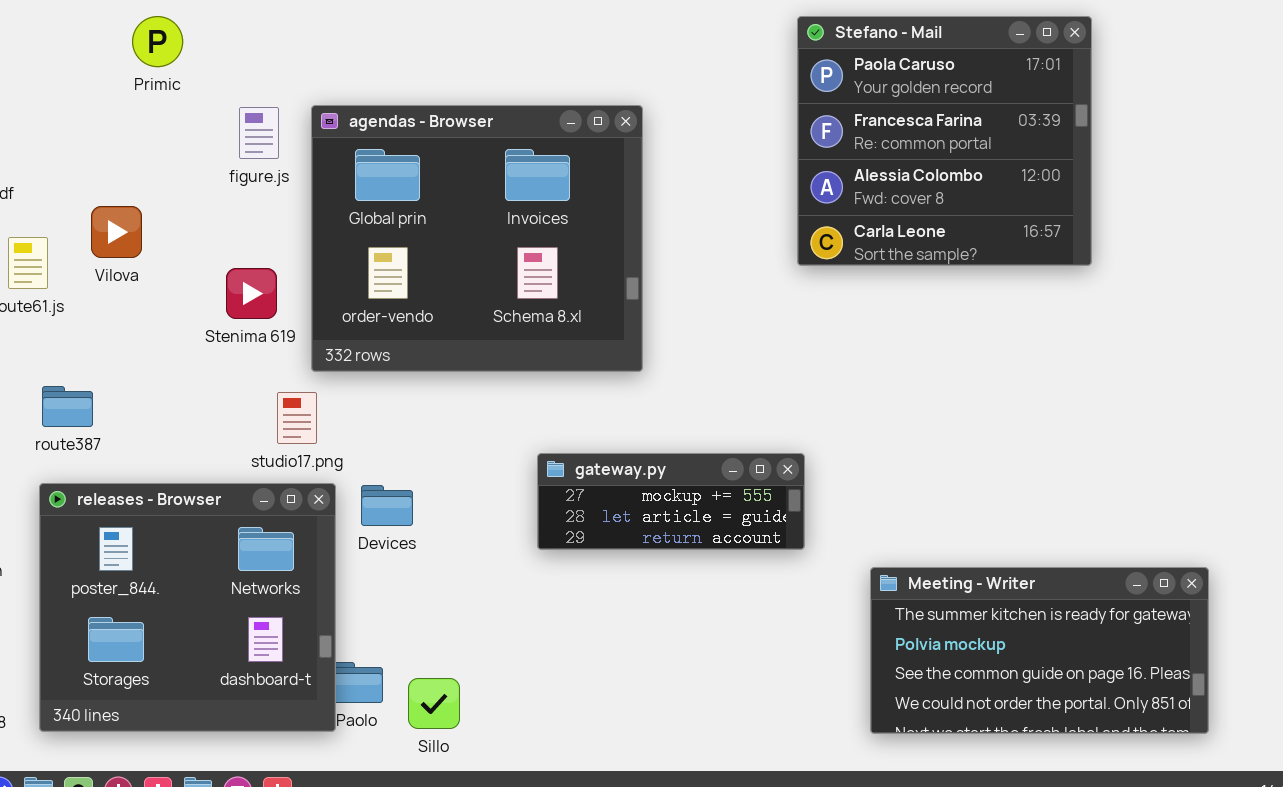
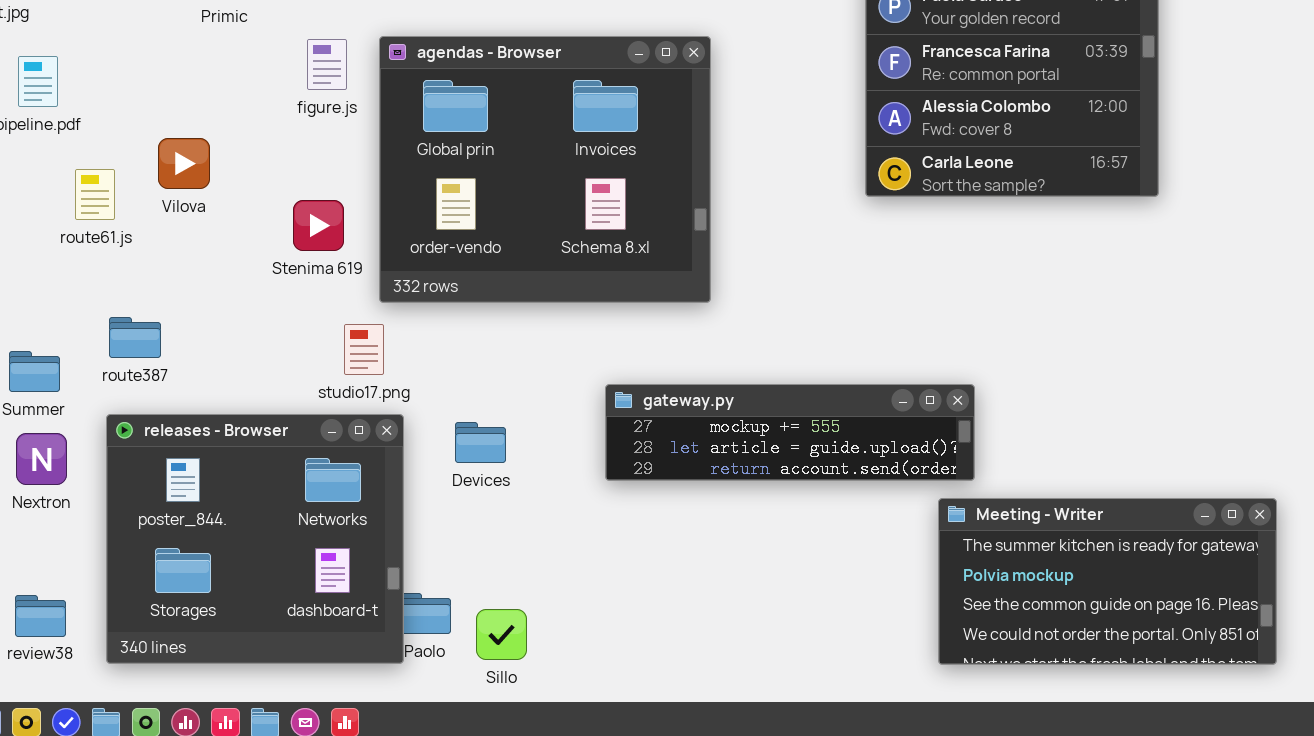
gateway.py: [537,453,805,550] -> [605,384,975,481], resized
Devices: [361,485,413,526] -> [455,422,506,463], moved

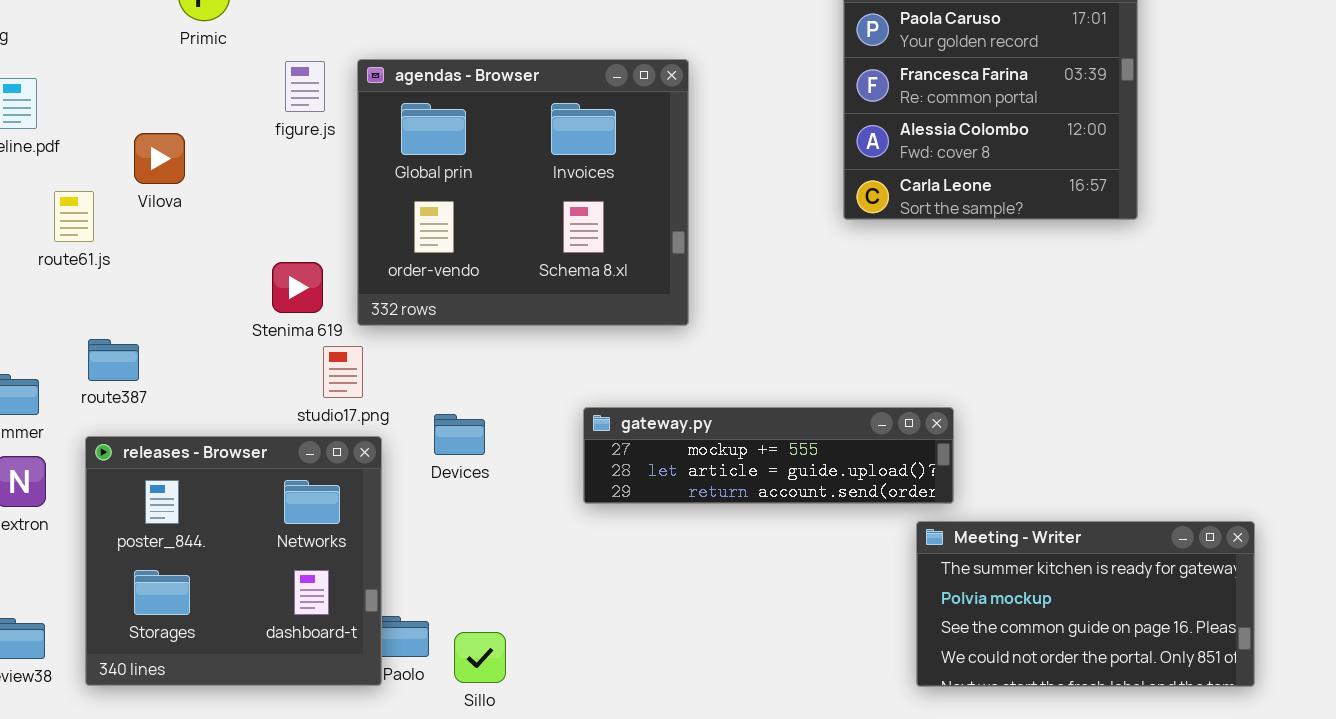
Vilova: [158,138,210,189] -> [134,133,185,184], moved
Stenima 619: [293,200,344,251] -> [272,262,323,313], moved
Devices: [455,422,506,463] -> [434,414,485,455], moved

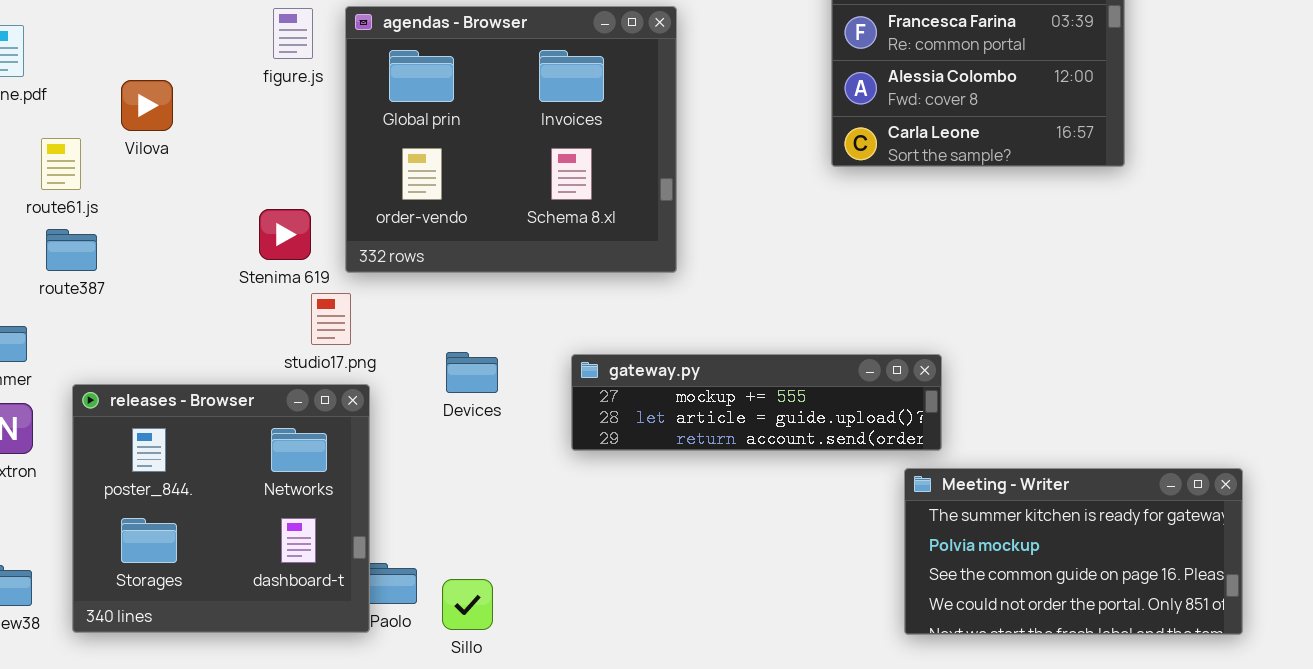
route387: [88,339,139,381] -> [46,229,97,271], moved
Devices: [434,414,485,455] -> [446,352,498,393], moved

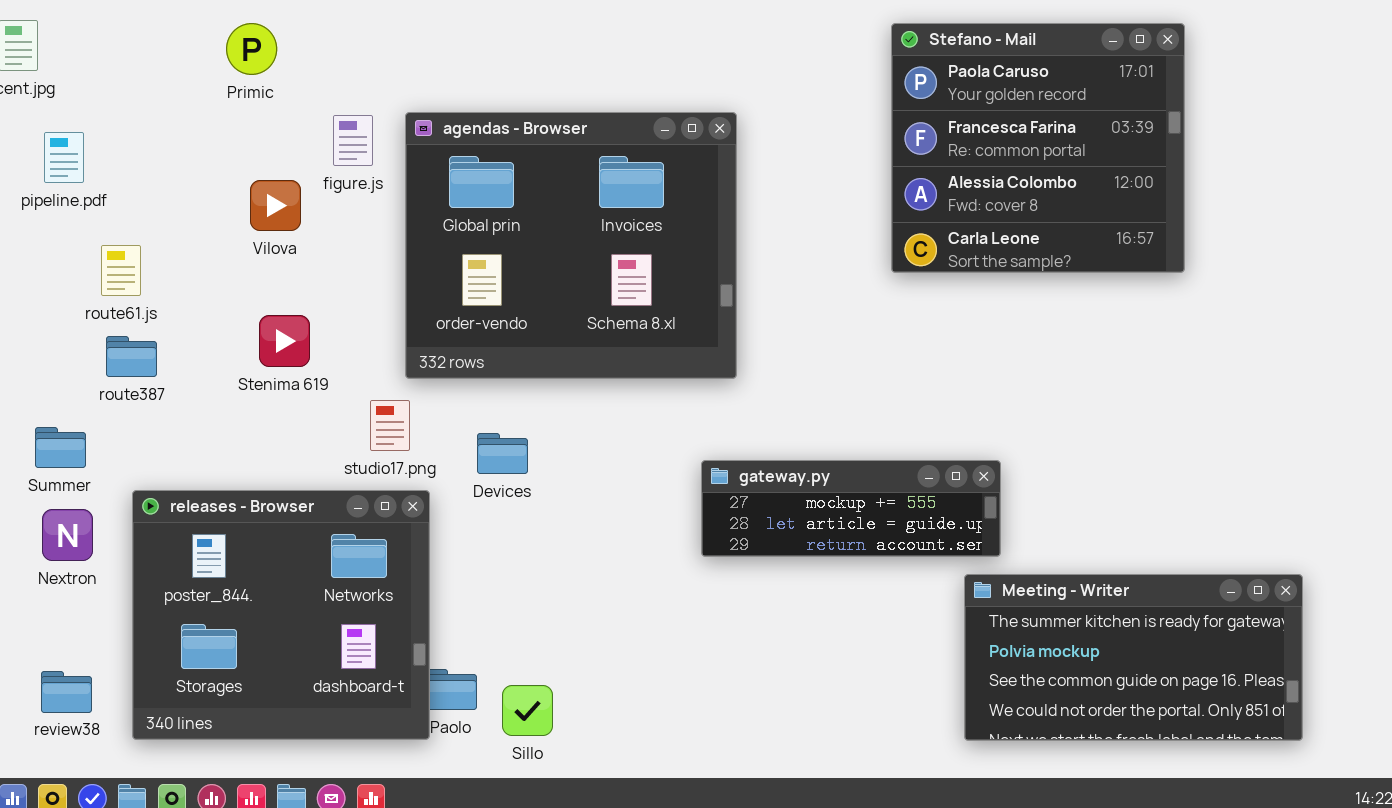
Vilova: [121,80,173,131] -> [250,180,301,231], moved
Stenima 619: [259,209,311,260] -> [259,315,310,367], moved
Devices: [446,352,498,393] -> [477,433,528,474], moved
gateway.py: [571,354,942,451] -> [701,460,1001,557], resized

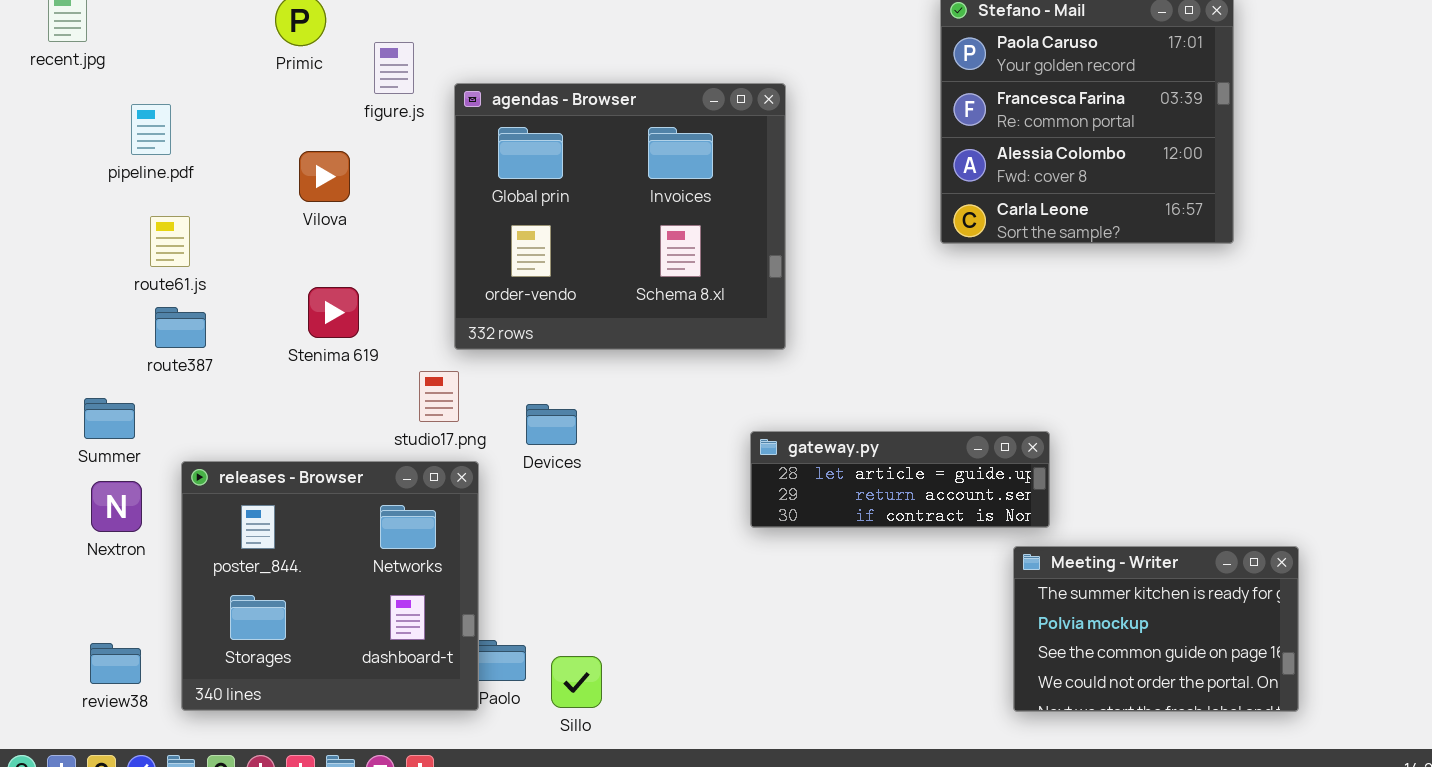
figure.js: [333,115,373,166] -> [374,42,414,94], moved
pipeline.pdf: [44,132,84,183] -> [131,104,171,155], moved
gateway.py: [701,460,1001,557] -> [750,431,1050,528], scrolled down 1 row
Meeting - Writer: [964,574,1303,741] -> [1013,546,1299,712], resized

